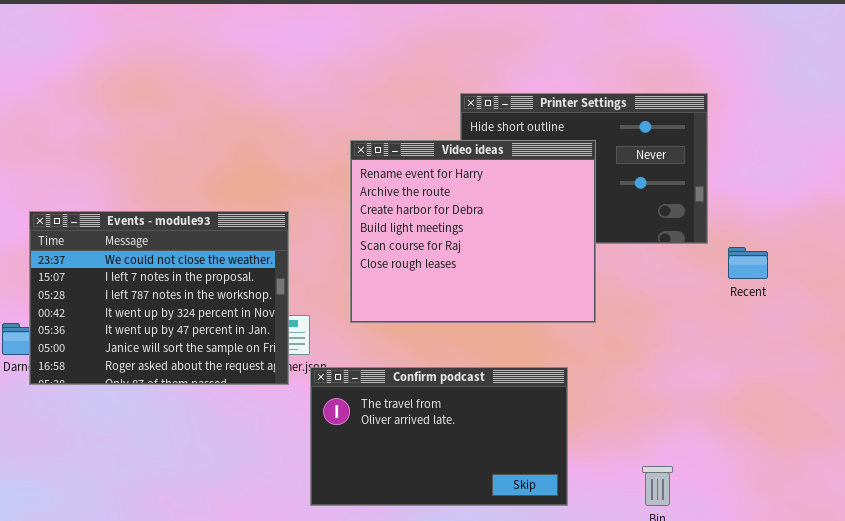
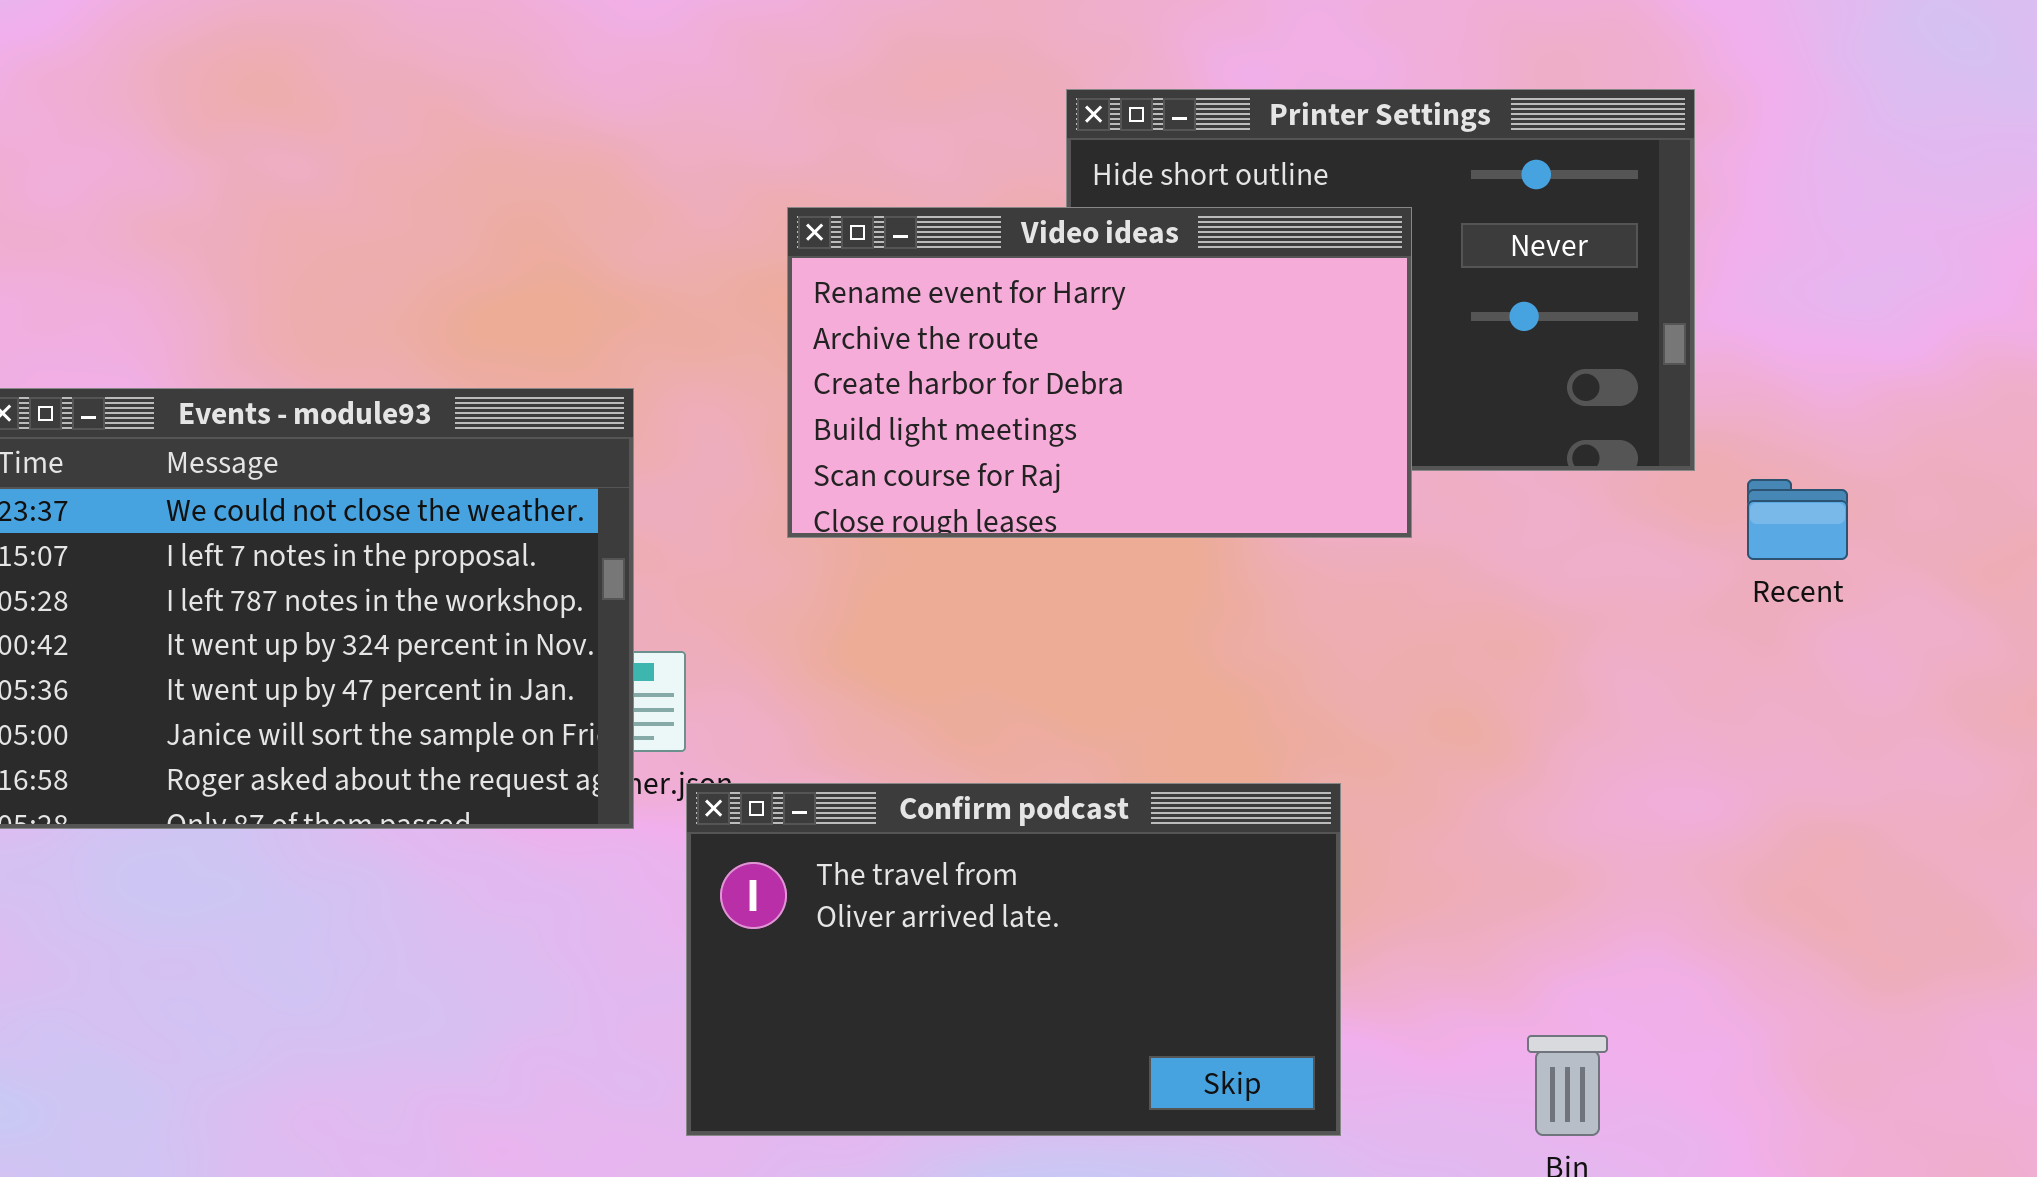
Video ideas: [350,140,596,323] -> [787,207,1412,538], resized

